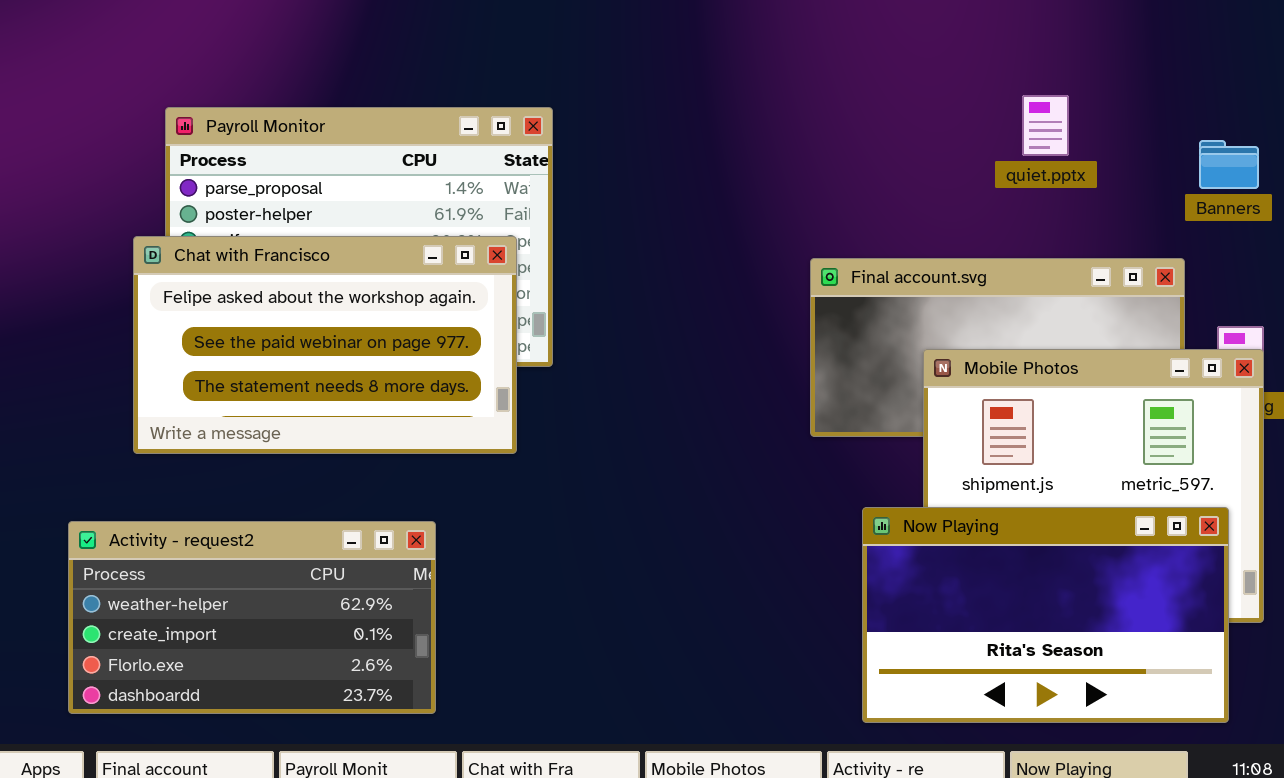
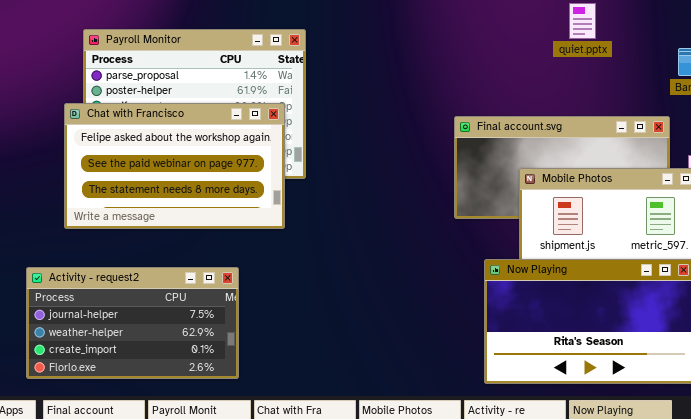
quiet.pptx: [1022,95,1069,156] -> [569,3,596,39], moved
Activity - request2: [68,521,436,714] -> [26,267,239,379], scrolled up 1 row

